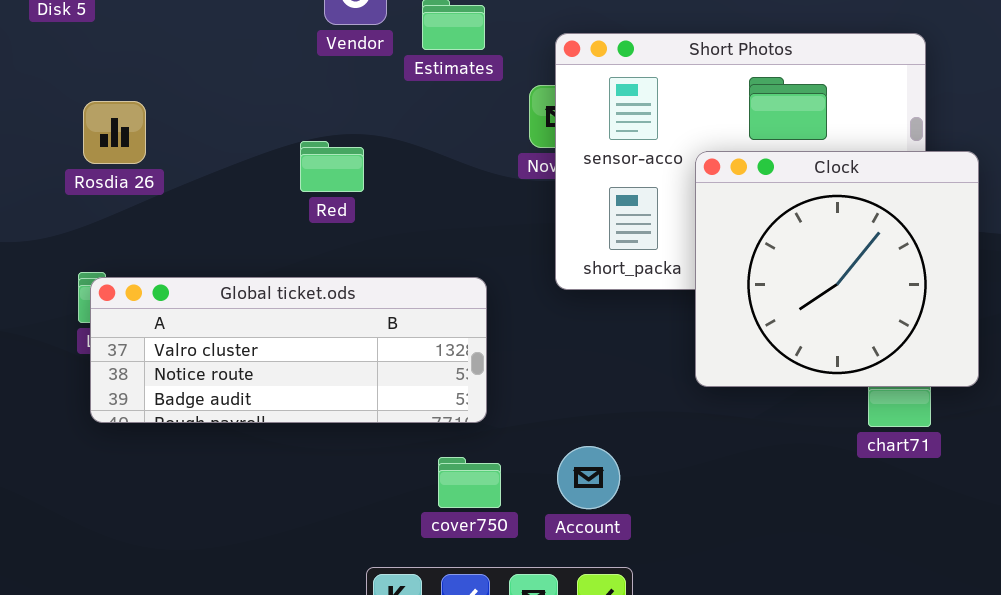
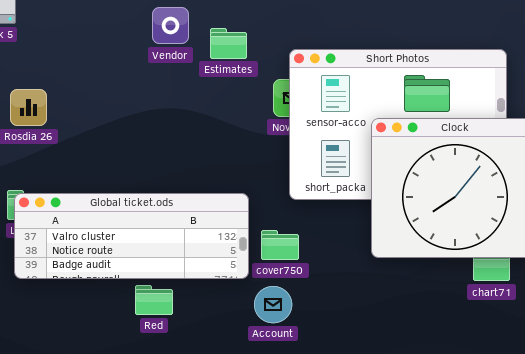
Red: [300,141,364,192] -> [135,285,173,315], moved
Account: [557,446,620,509] -> [254,286,292,323], moved
cover750: [438,457,501,508] -> [261,230,299,260], moved

